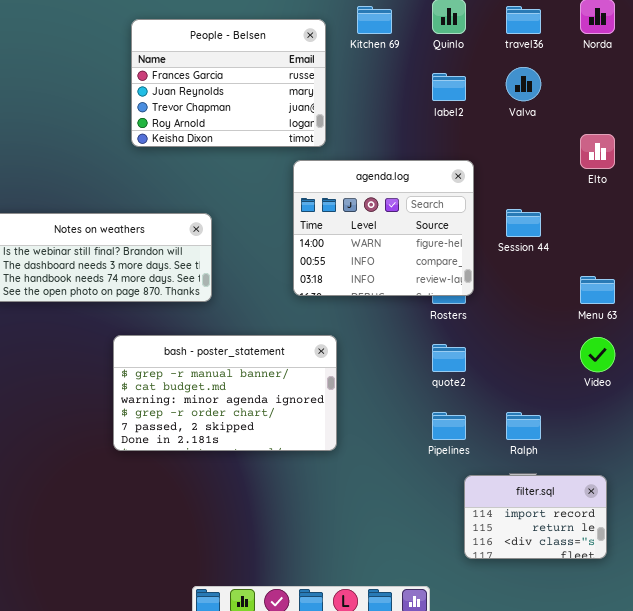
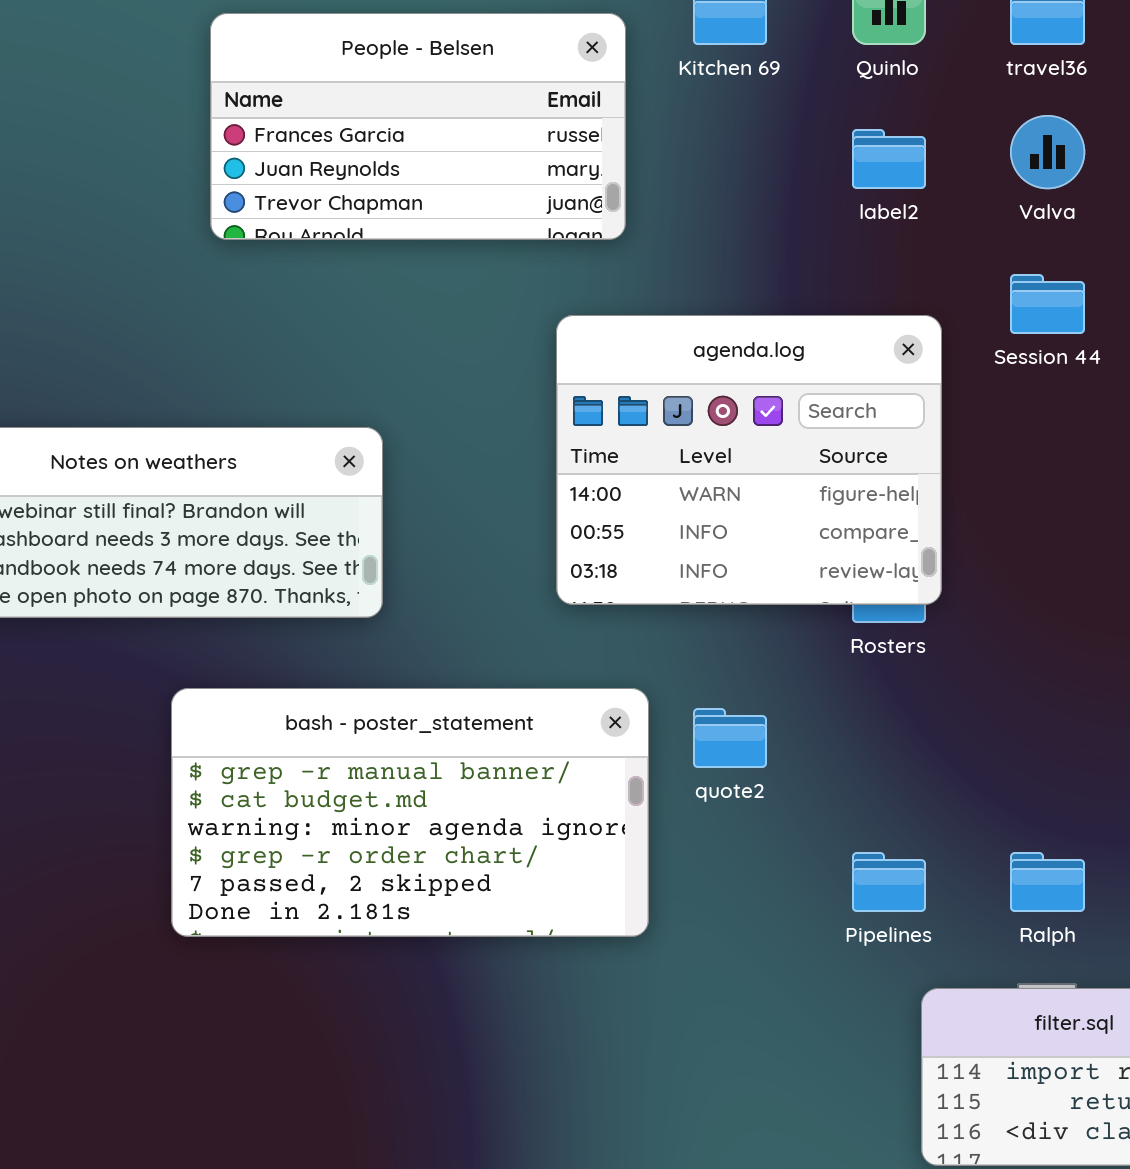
People - Belsen: [131,19,326,147] -> [210,13,626,240], resized
Session 44: [506,209,541,237] -> [1010,274,1085,334], moved
quote2: [432,344,466,372] -> [693,708,767,768], moved

